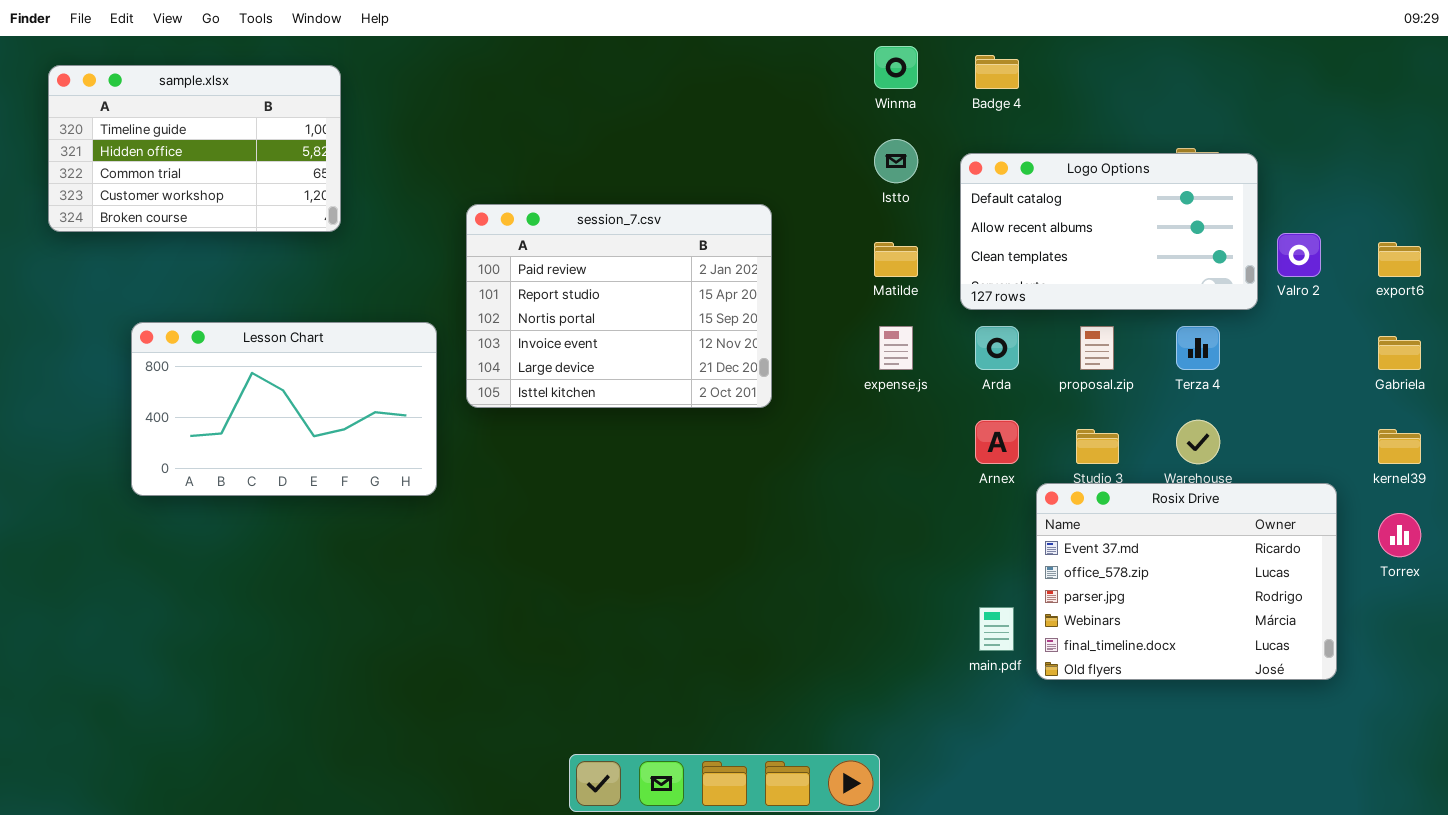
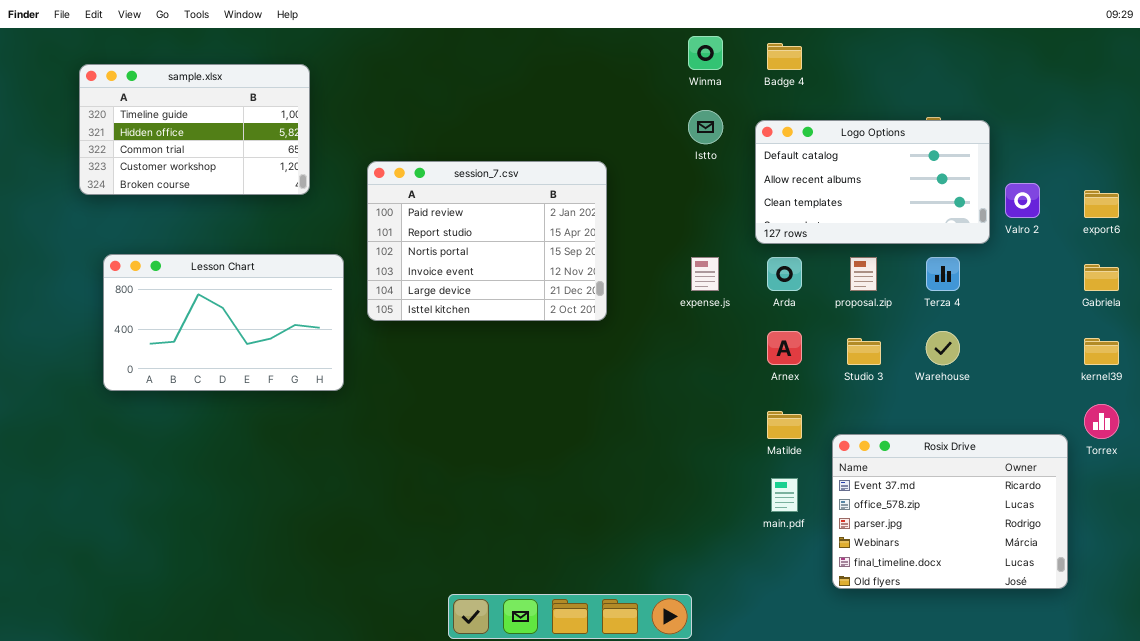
sample.xlsx: [48,65,341,232] -> [79,64,310,195], moved
Matilde: [874,242,918,277] -> [767,411,802,439], moved
Rosix Drive: [1036,483,1337,680] -> [832,434,1068,589], moved

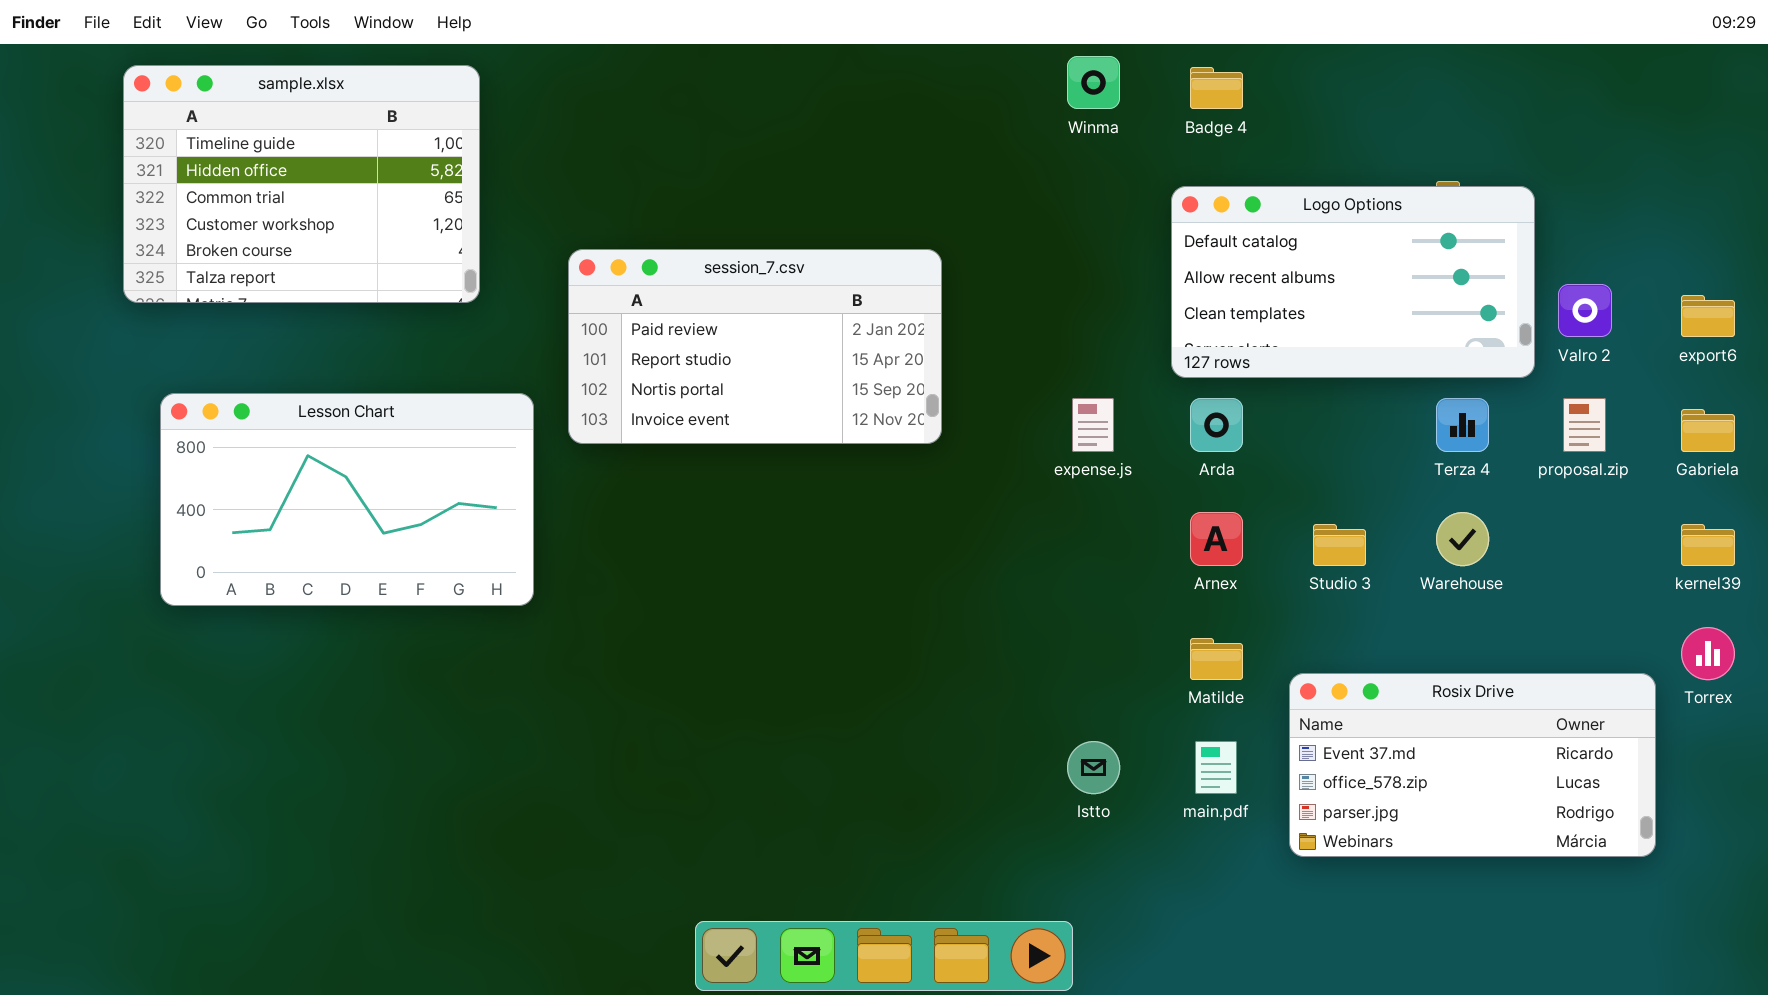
sample.xlsx: [79,64,310,195] -> [123,65,480,303], resized
Istto: [688,110,723,144] -> [1067,741,1120,794], moved
session_7.csv: [367,161,607,321] -> [568,249,942,444], resized
proposal.zip: [850,257,877,291] -> [1563,398,1606,452], moved
Rosix Drive: [832,434,1068,589] -> [1289,673,1656,857], resized

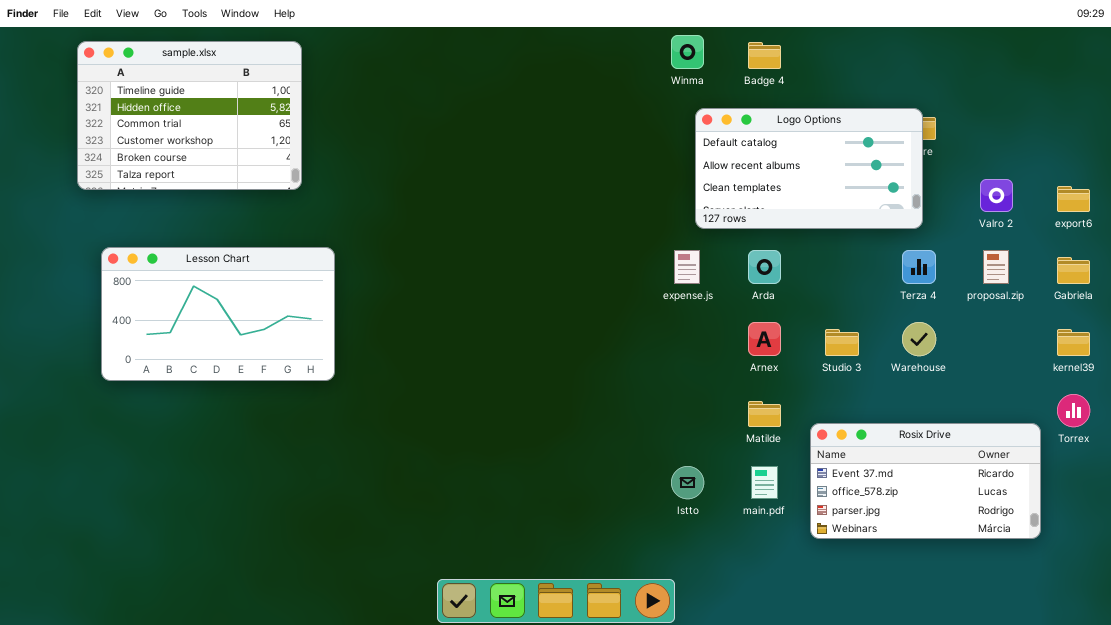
Logo Options: [1171,186,1535,378] -> [695,108,923,229], moved
session_7.csv: [568,249,942,444] -> none, closed

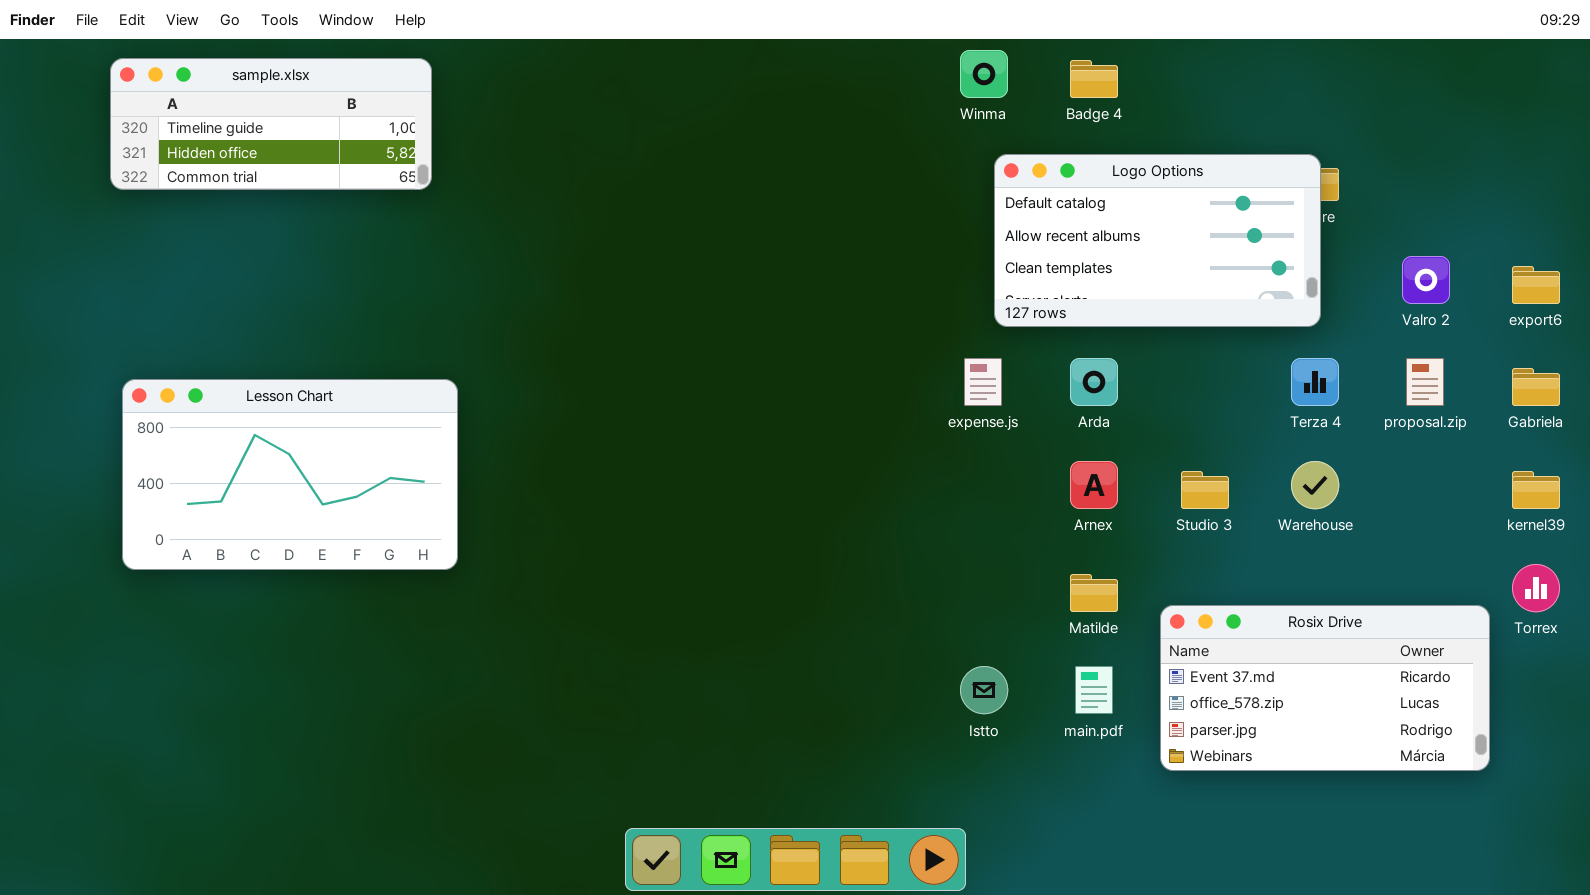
sample.xlsx: [77,41,302,190] -> [110,58,432,190], resized
Lesson Chart: [101,247,335,381] -> [122,379,458,570], moved

